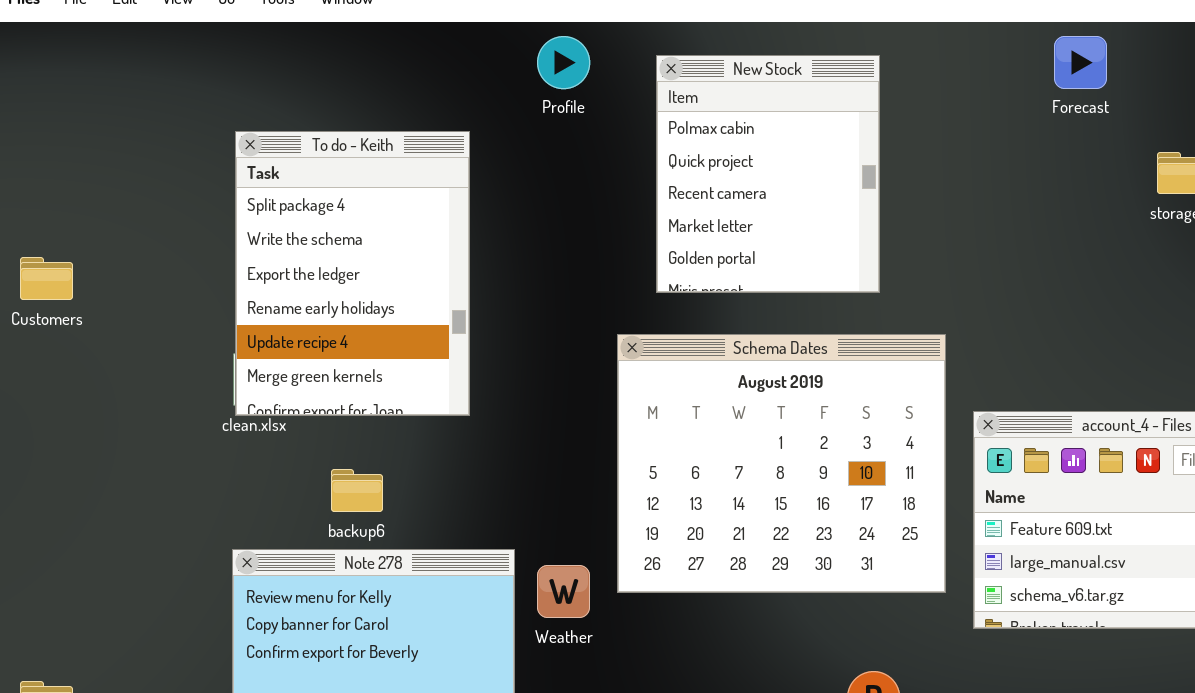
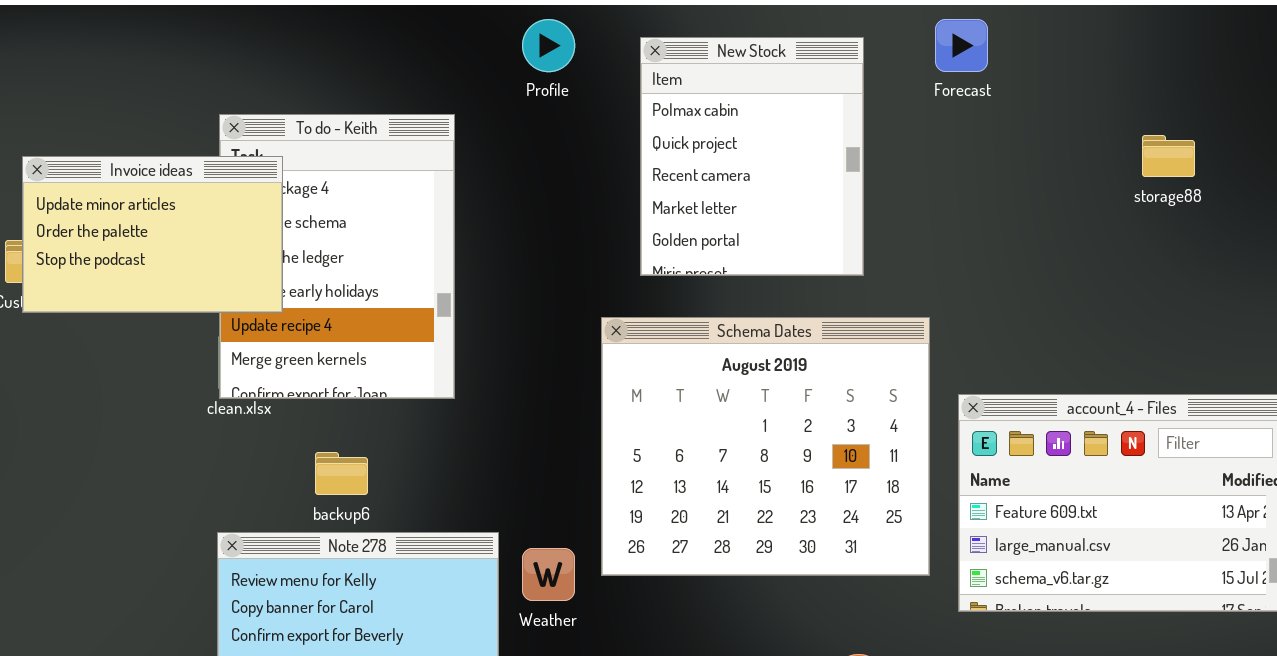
Forecast: [1054,36,1107,89] -> [935,19,988,72], moved
Invoice ideas: none -> [22,156,283,313], opened

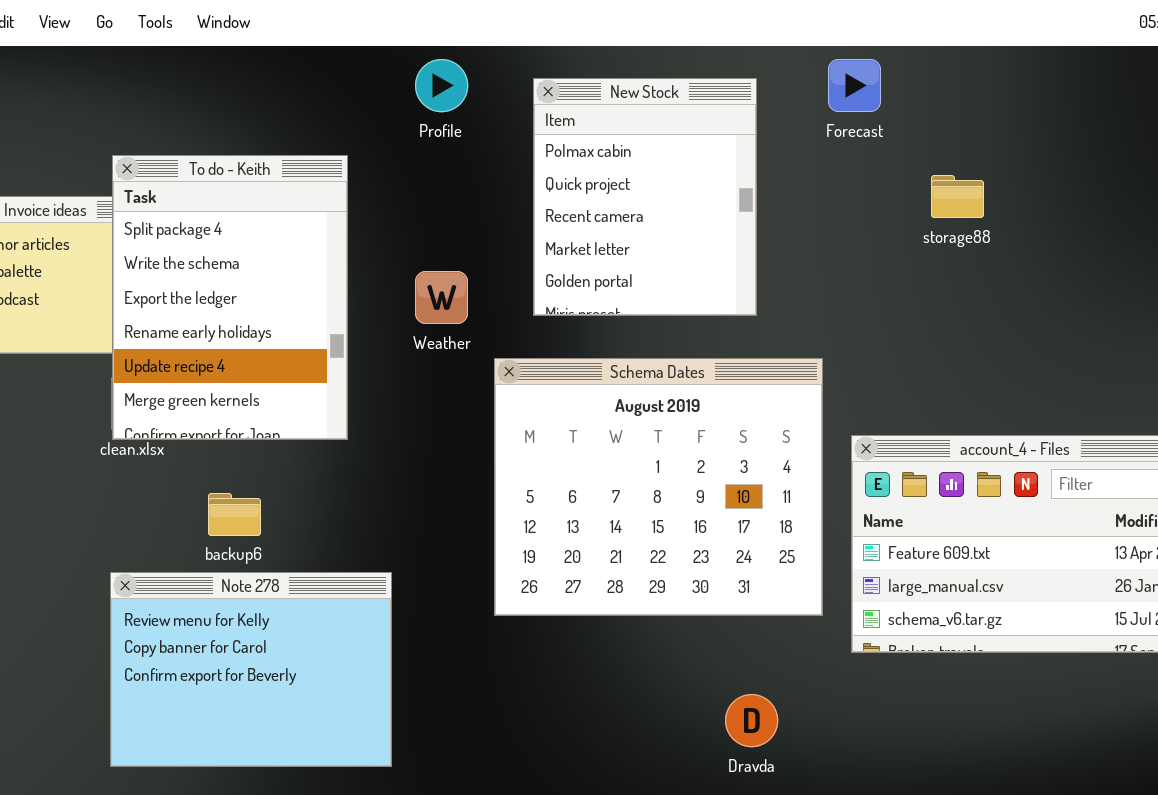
To do - Keith: [219,114,455,399] -> [112,155,348,440], raised
storage88: [1142,135,1195,177] -> [931,175,984,218], moved
Weather: [522,548,575,601] -> [415,271,468,324], moved

